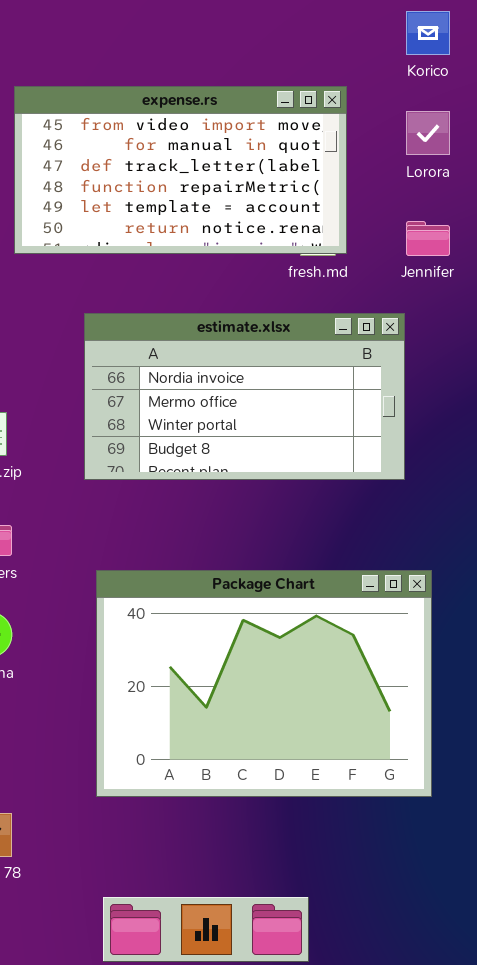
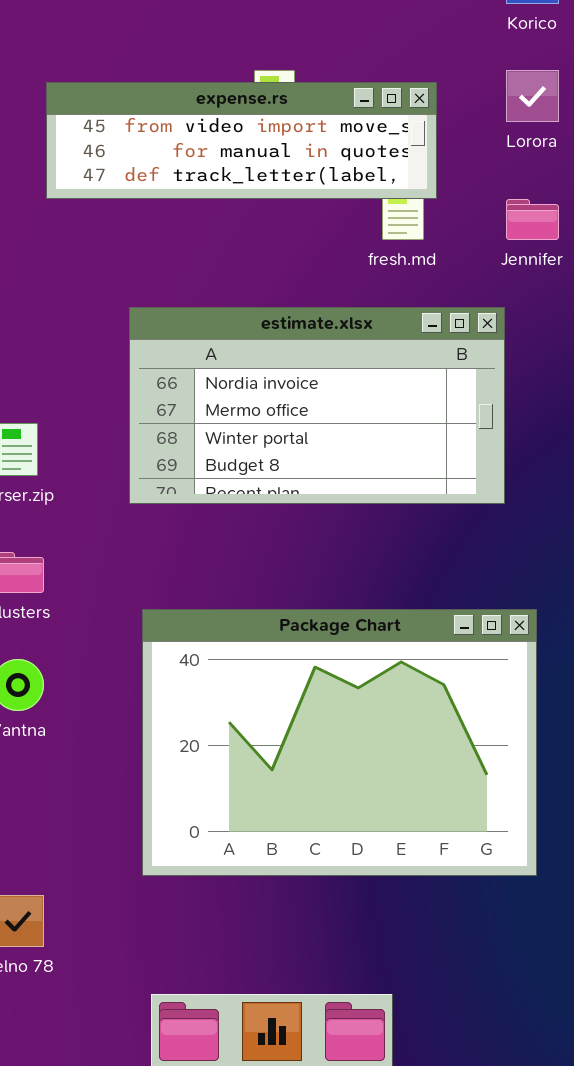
expense.rs: [14,86,347,254] -> [46,82,437,199], moved, resized

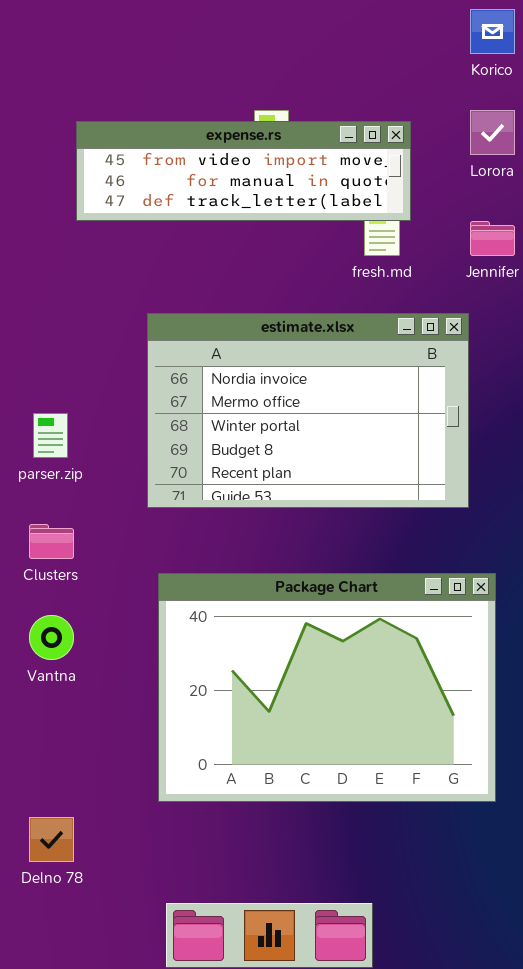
estimate.xlsx: [129,307,505,504] -> [147,313,469,508], resized

